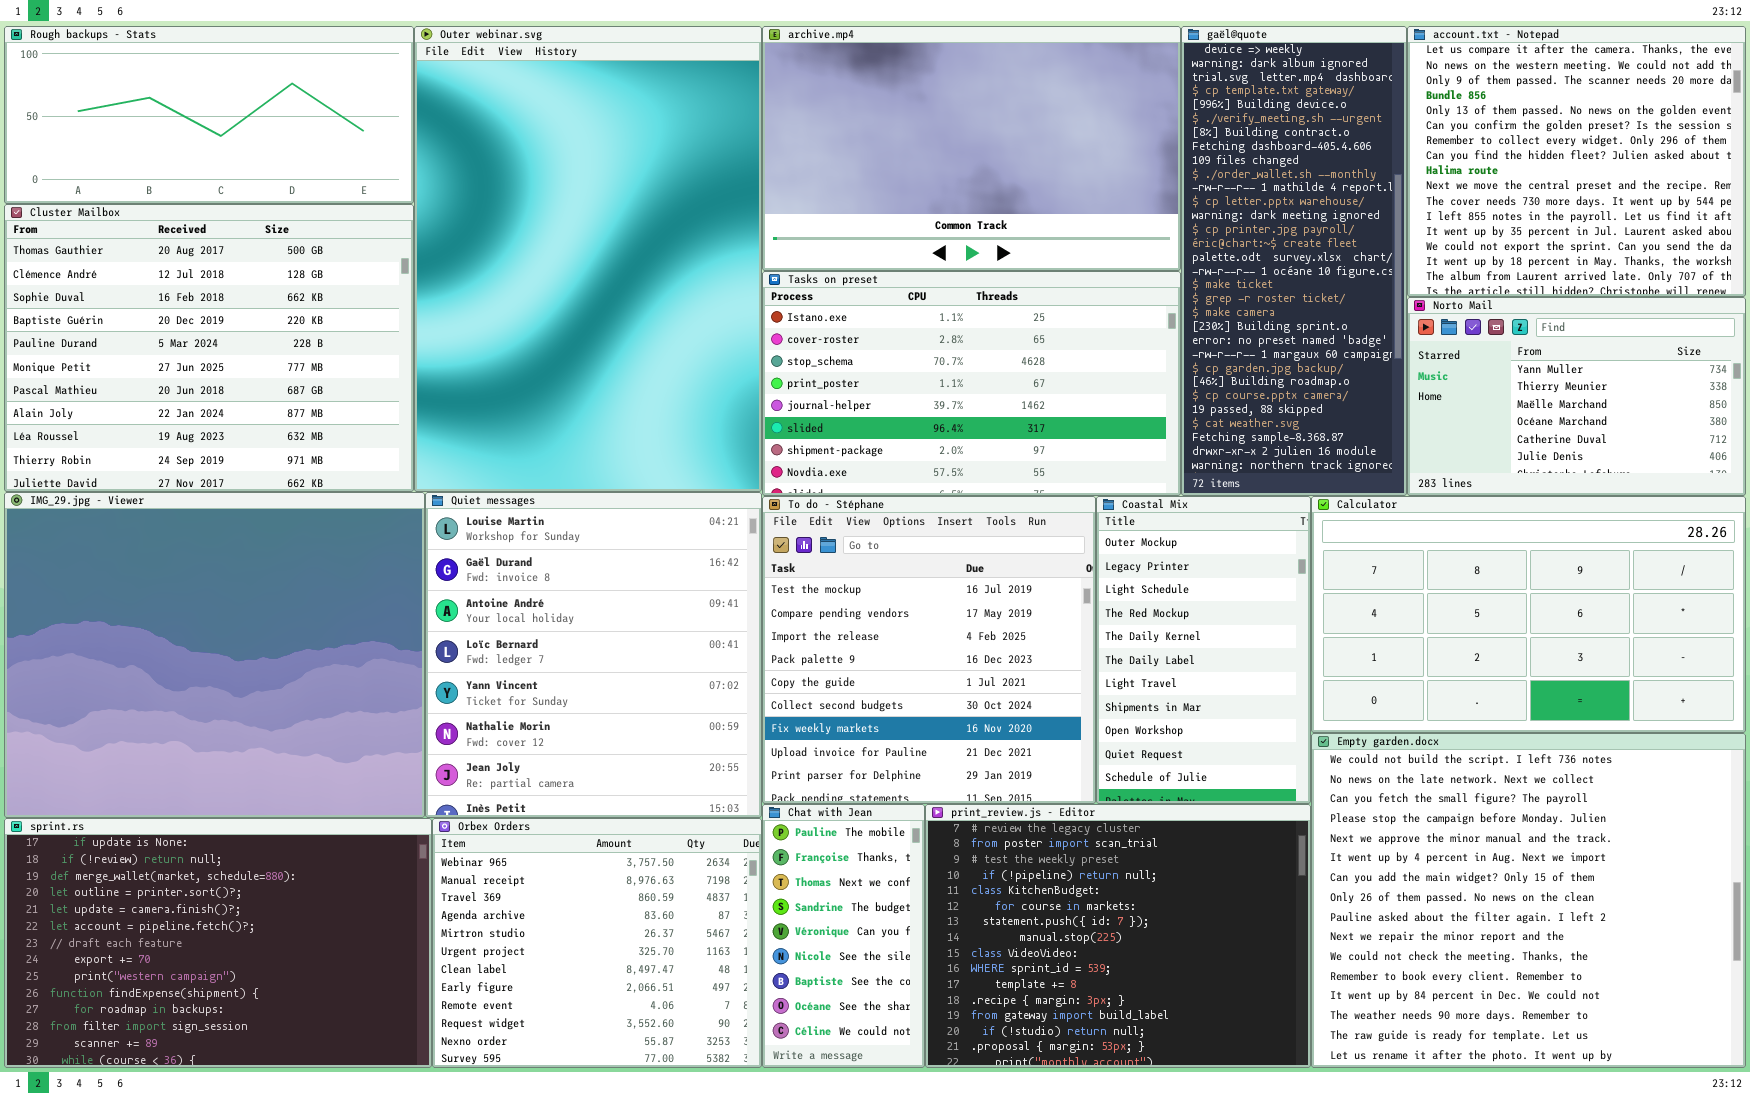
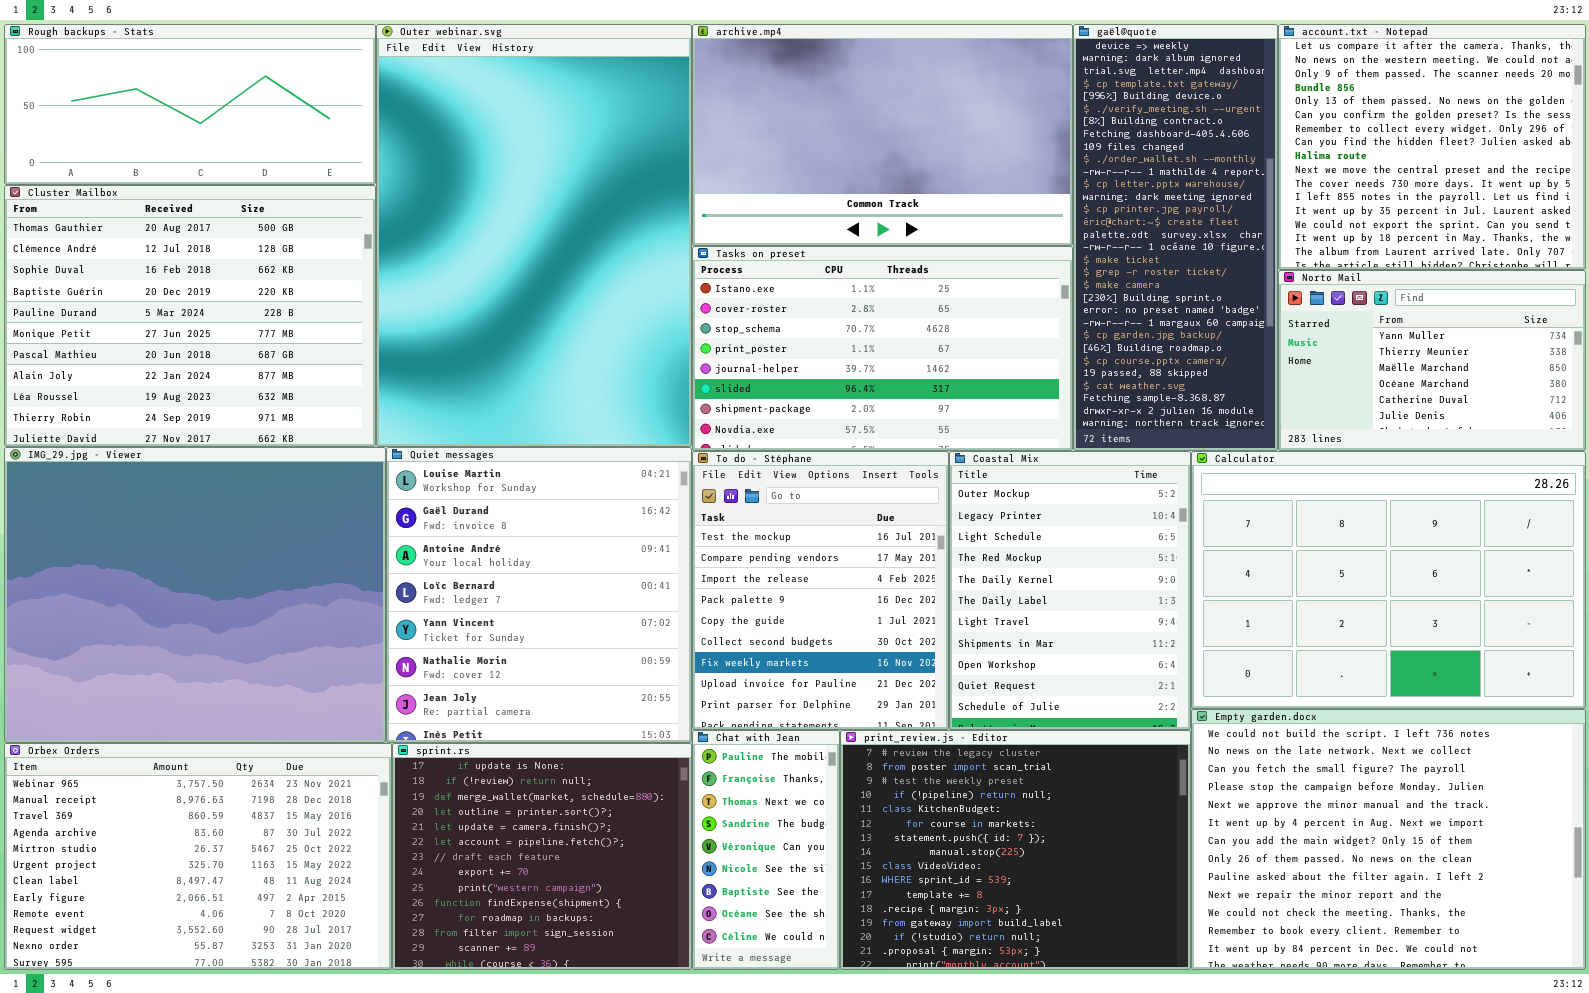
To do - Stéphane: [762,496,1096,804] -> [692,451,949,730], resized
Coastal Mix: [1096,496,1311,804] -> [949,451,1191,730], resized
Calculator: [1311,496,1746,733] -> [1191,451,1586,709], resized
Empty garden.docx: [1311,733,1746,1068] -> [1191,709,1586,970], resized
sprint.rs: [4,818,432,1068] -> [392,743,692,970], moved, resized
Orbex Orders: [432,818,762,1068] -> [4,743,392,970], moved, resized

